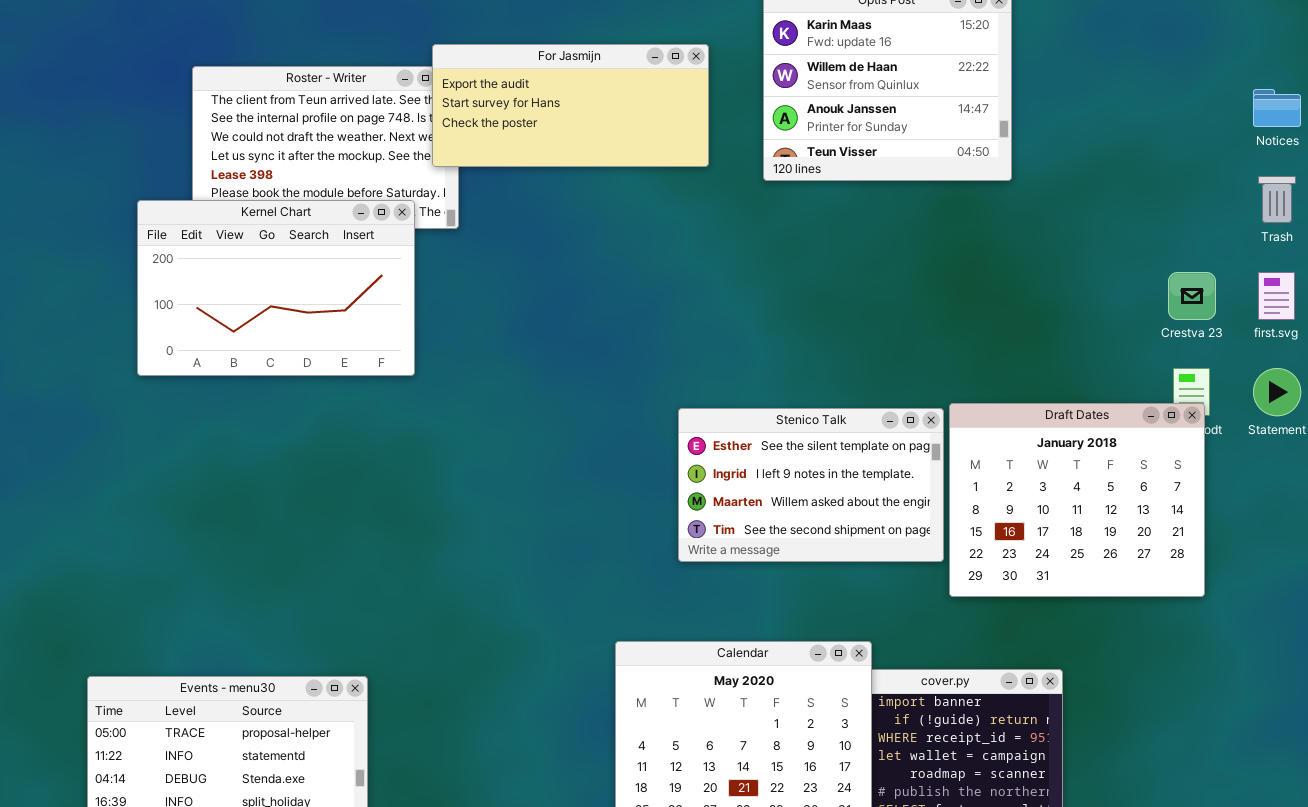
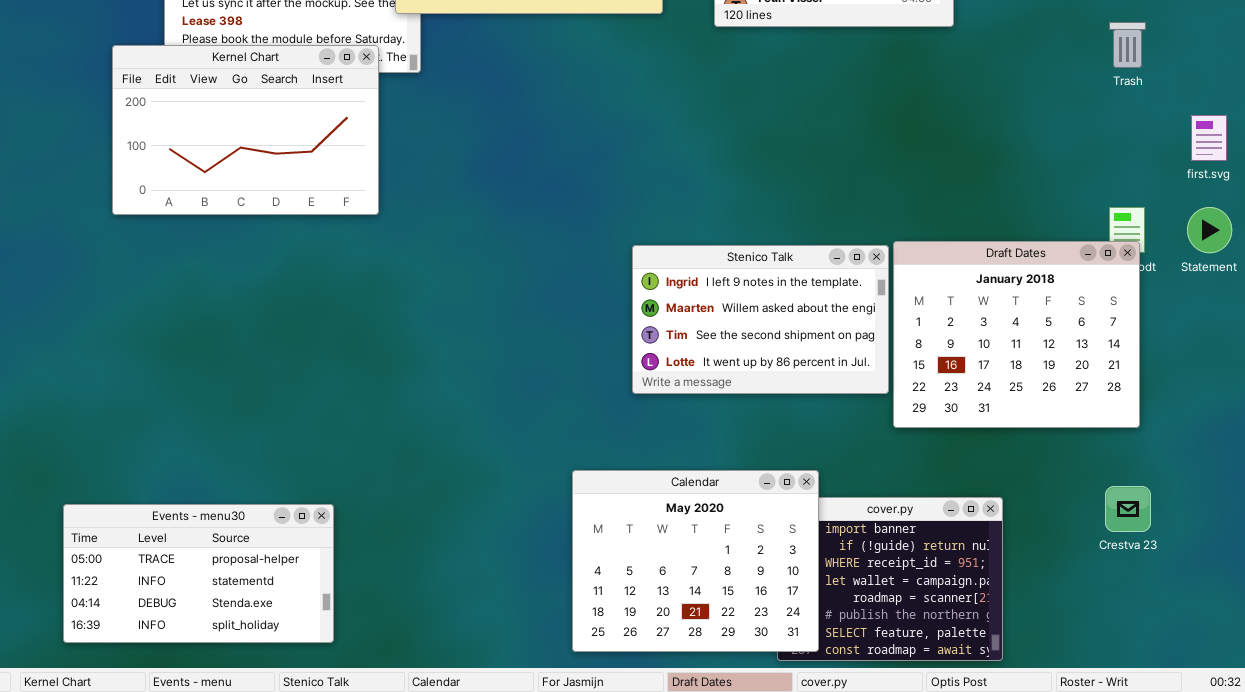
Trash: [1258,176,1296,223] -> [1109,22,1146,68], moved
Crestva 23: [1168,272,1216,320] -> [1105,486,1151,532], moved
Stenico Talk: [678,408,944,562] -> [632,245,889,394], scrolled down 1 row

